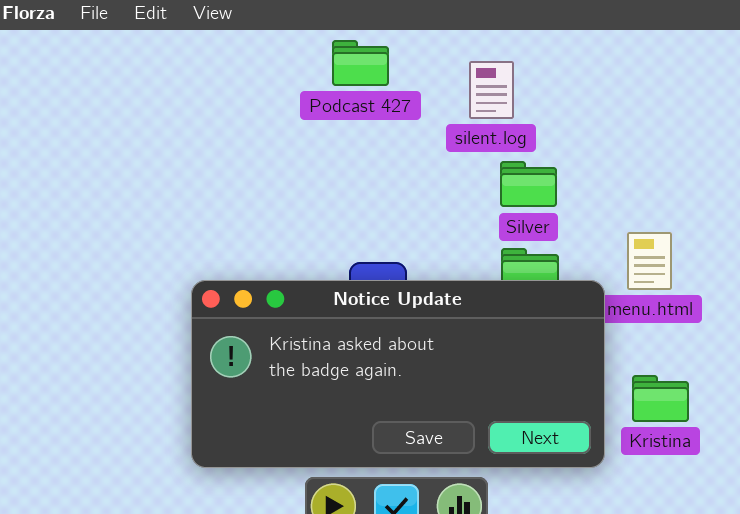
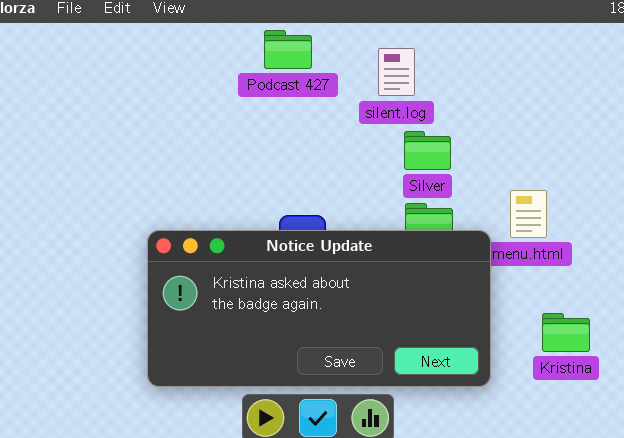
Kristina: [632,375,689,422] -> [542,313,590,352], moved

